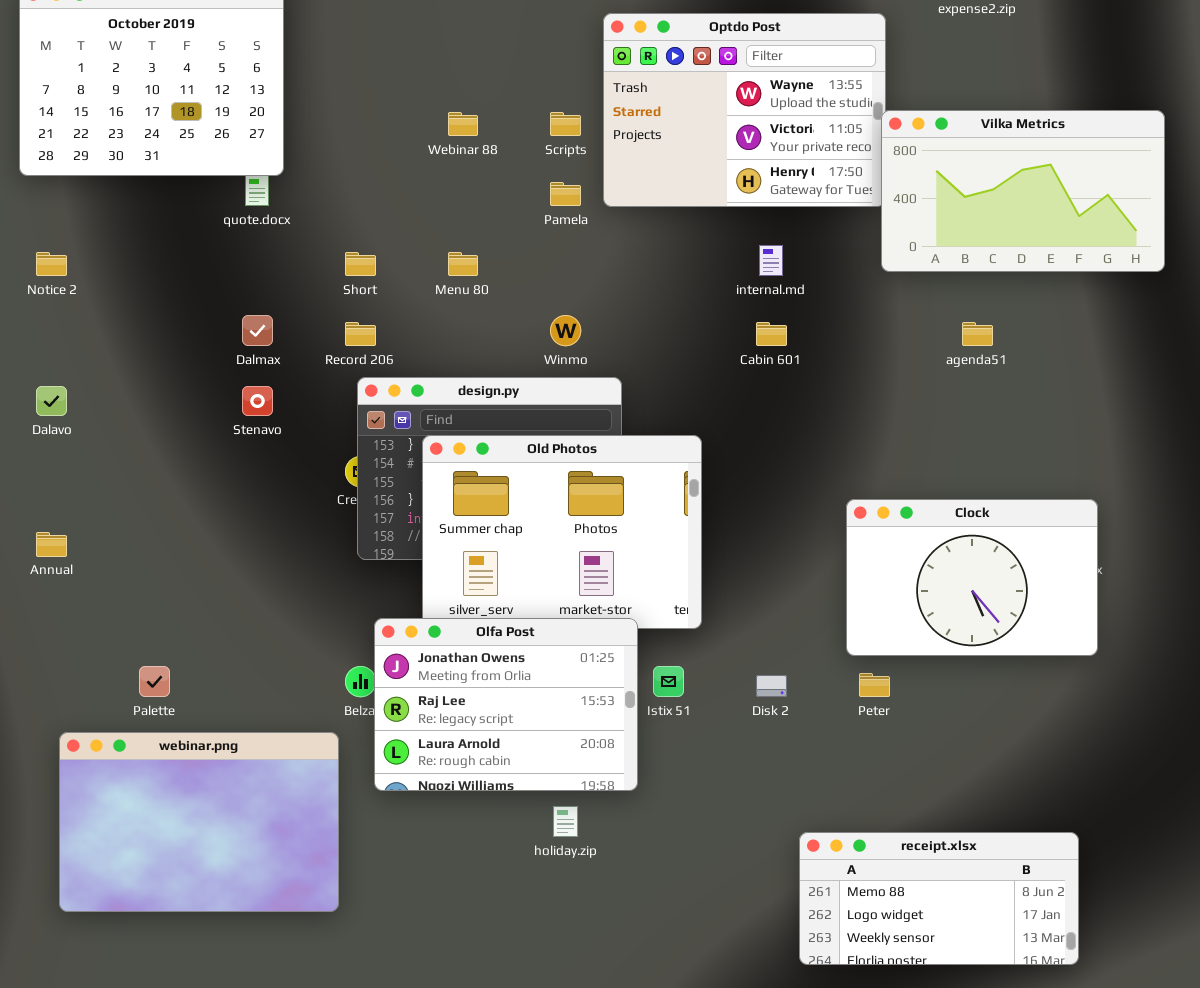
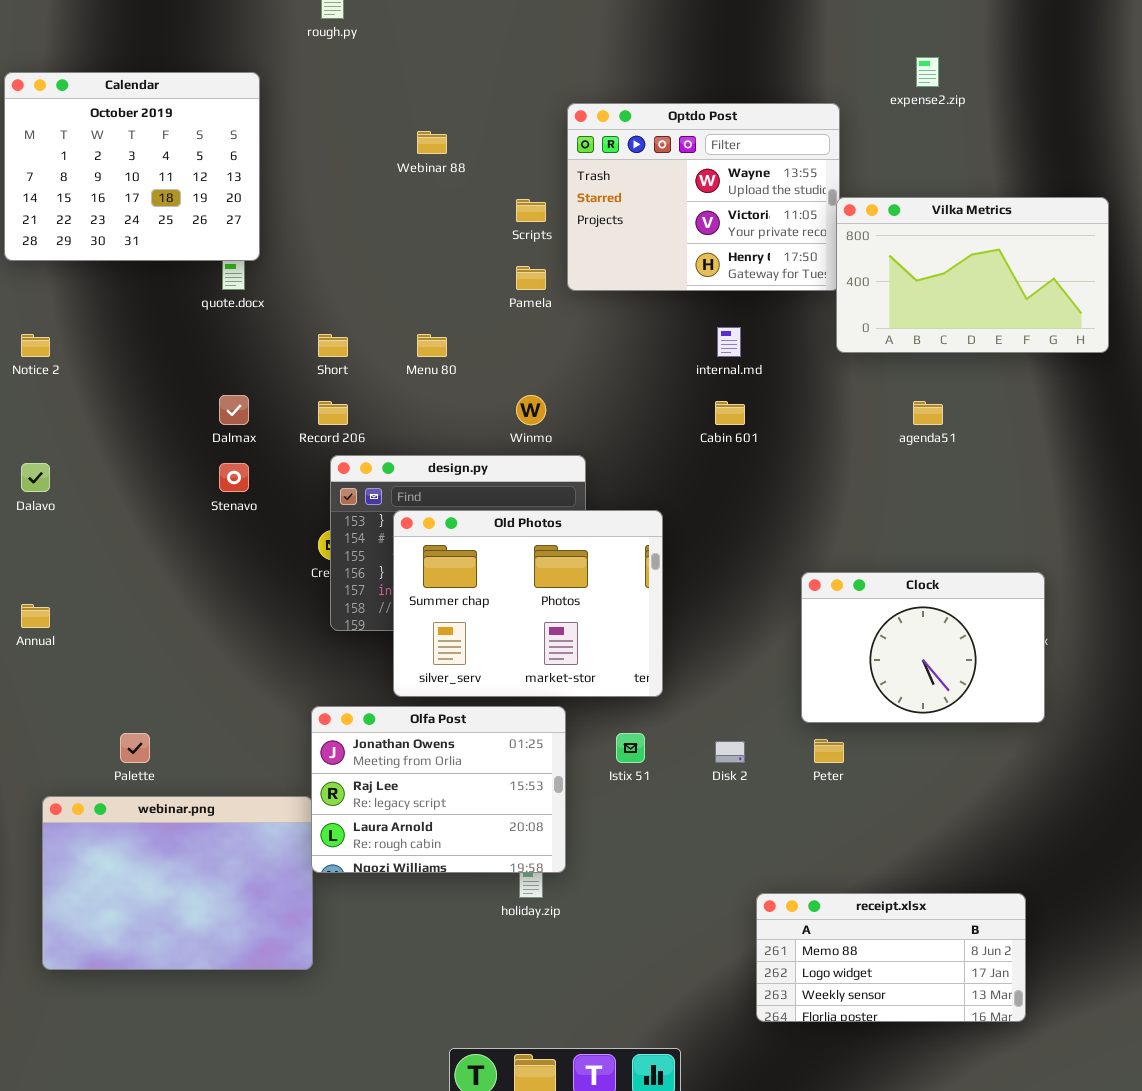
Webinar 88: [448,112,478,136] -> [417,131,447,154], moved
Olfa Post: [374,618,638,791] -> [311,706,566,873], moved

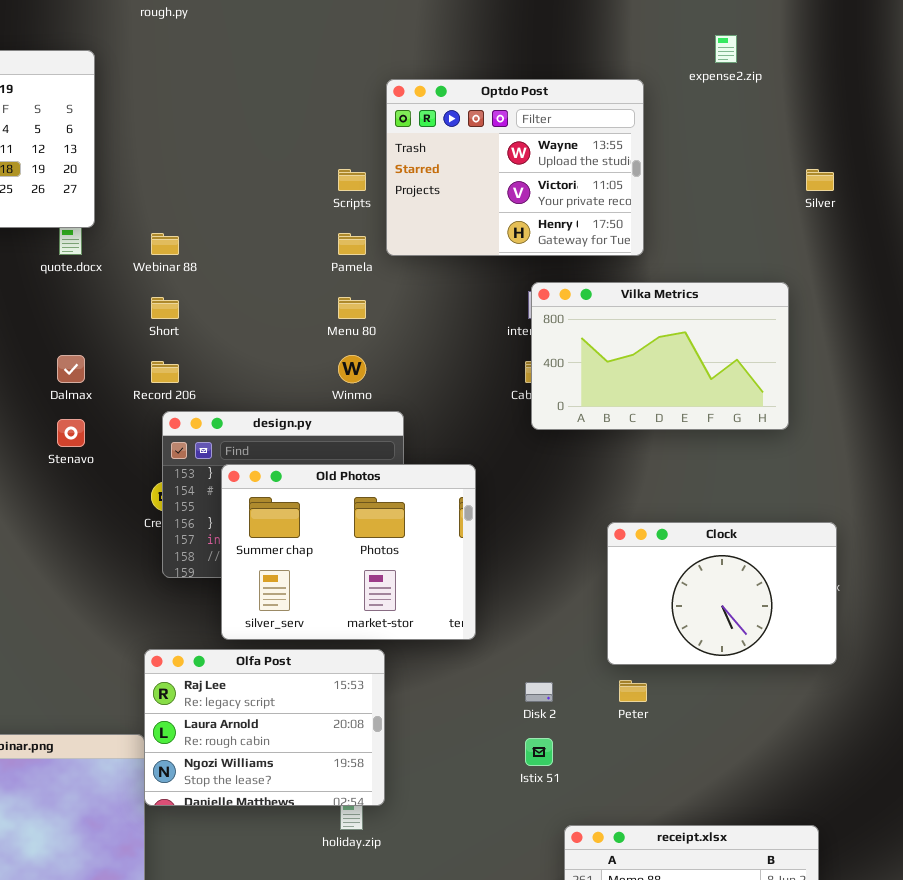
Webinar 88: [417,131,447,154] -> [151,233,179,255], moved
Vilka Metrics: [836,197,1109,353] -> [531,282,789,430], moved
Menu 80: [417,334,447,357] -> [338,297,366,319], moved
Olfa Post: [311,706,566,873] -> [144,649,385,806], scrolled down 1 row
Istix 51: [616,733,645,763] -> [525,738,553,766], moved

